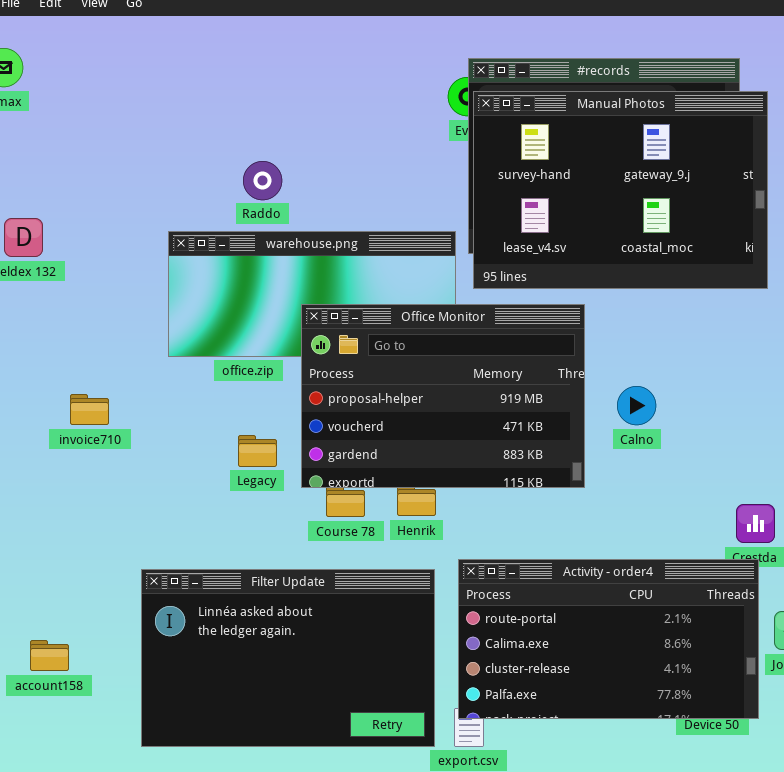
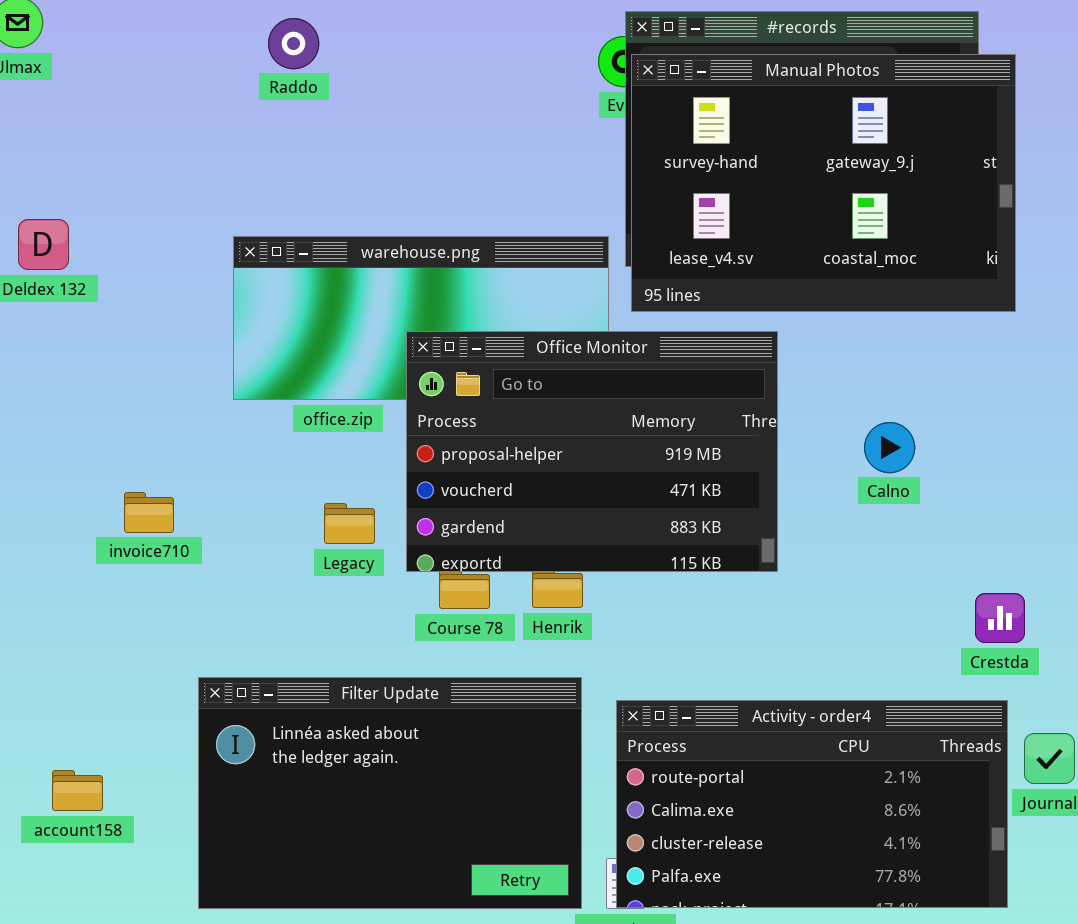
Raddo: [243,161,282,200] -> [268,18,319,69], moved
Calno: [617,386,656,425] -> [864,422,915,473], moved
invoice710: [70,394,109,425] -> [124,492,174,533], moved
Activity - order4: [458,559,759,719] -> [616,700,1008,908], moved

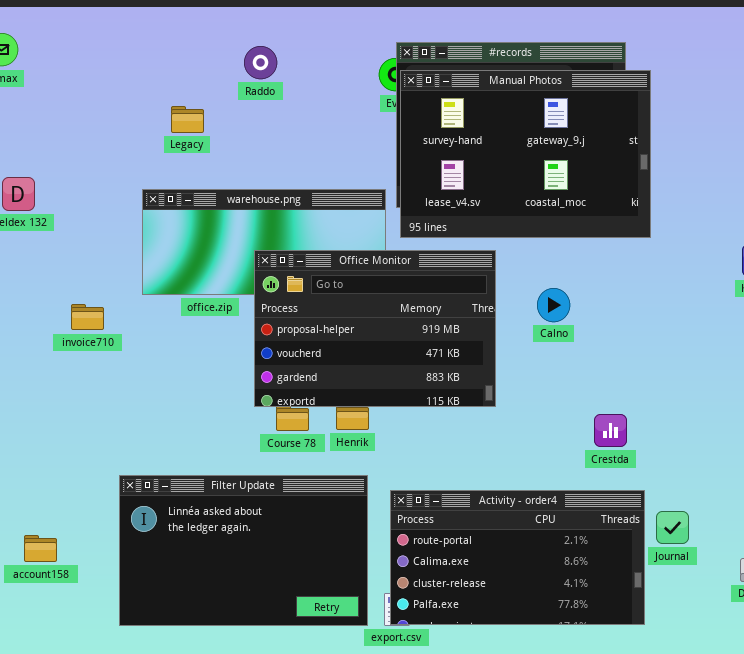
Raddo: [268,18,319,69] -> [244,46,277,79], moved
Calno: [864,422,915,473] -> [537,288,570,322], moved
invoice710: [124,492,174,533] -> [71,304,104,330], moved
Legacy: [324,503,375,544] -> [171,106,204,133], moved
Crestda: [975,593,1025,643] -> [594,414,627,447], moved

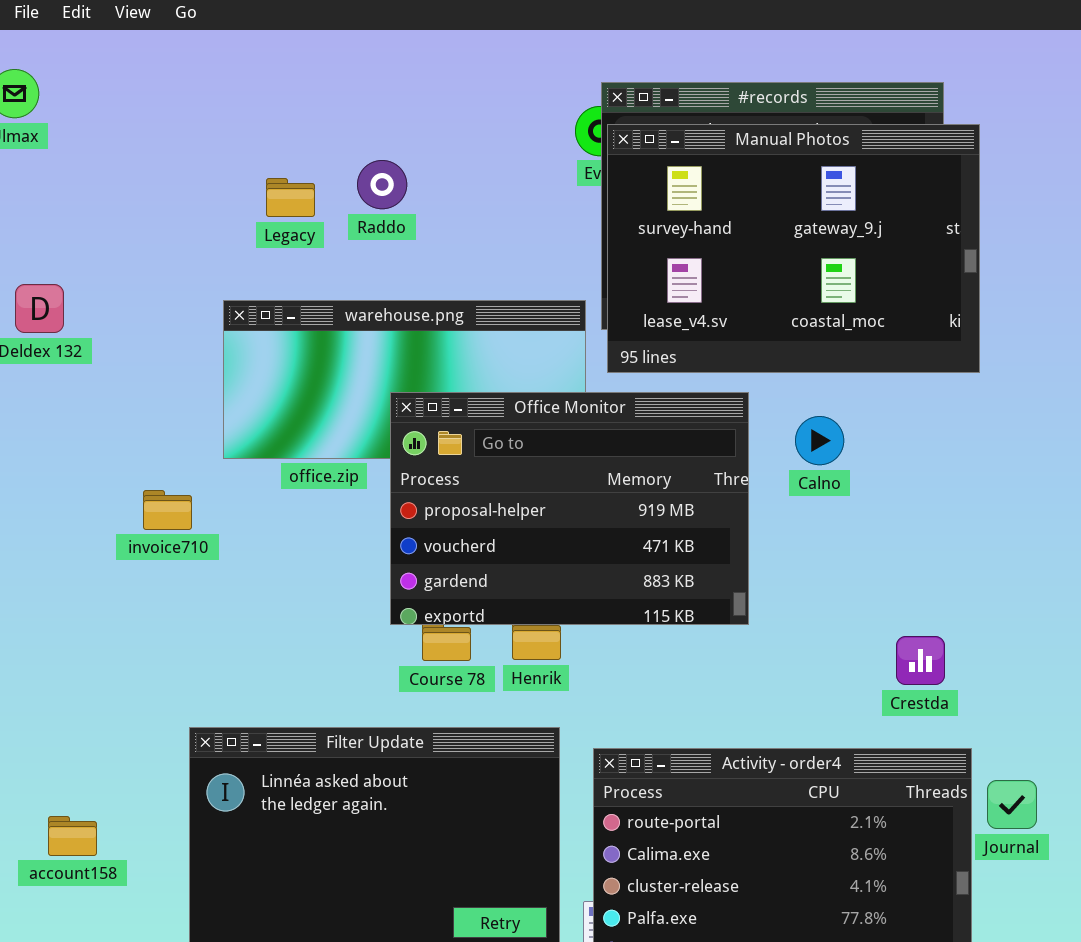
Raddo: [244,46,277,79] -> [357,160,407,209], moved
Calno: [537,288,570,322] -> [795,416,844,465], moved
invoice710: [71,304,104,330] -> [143,490,192,530], moved

